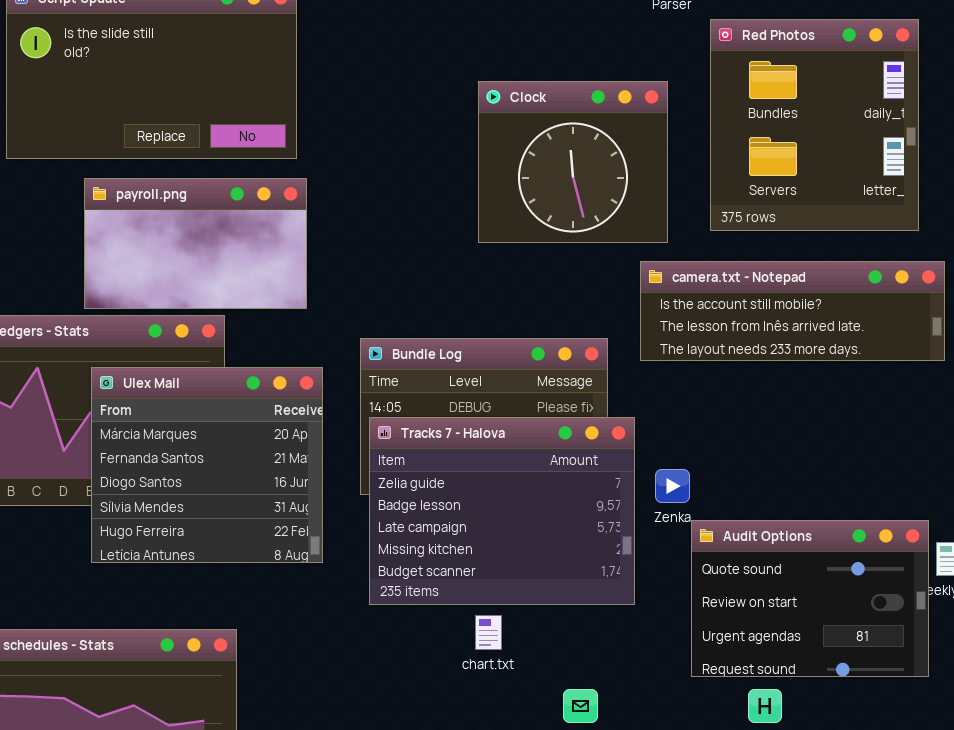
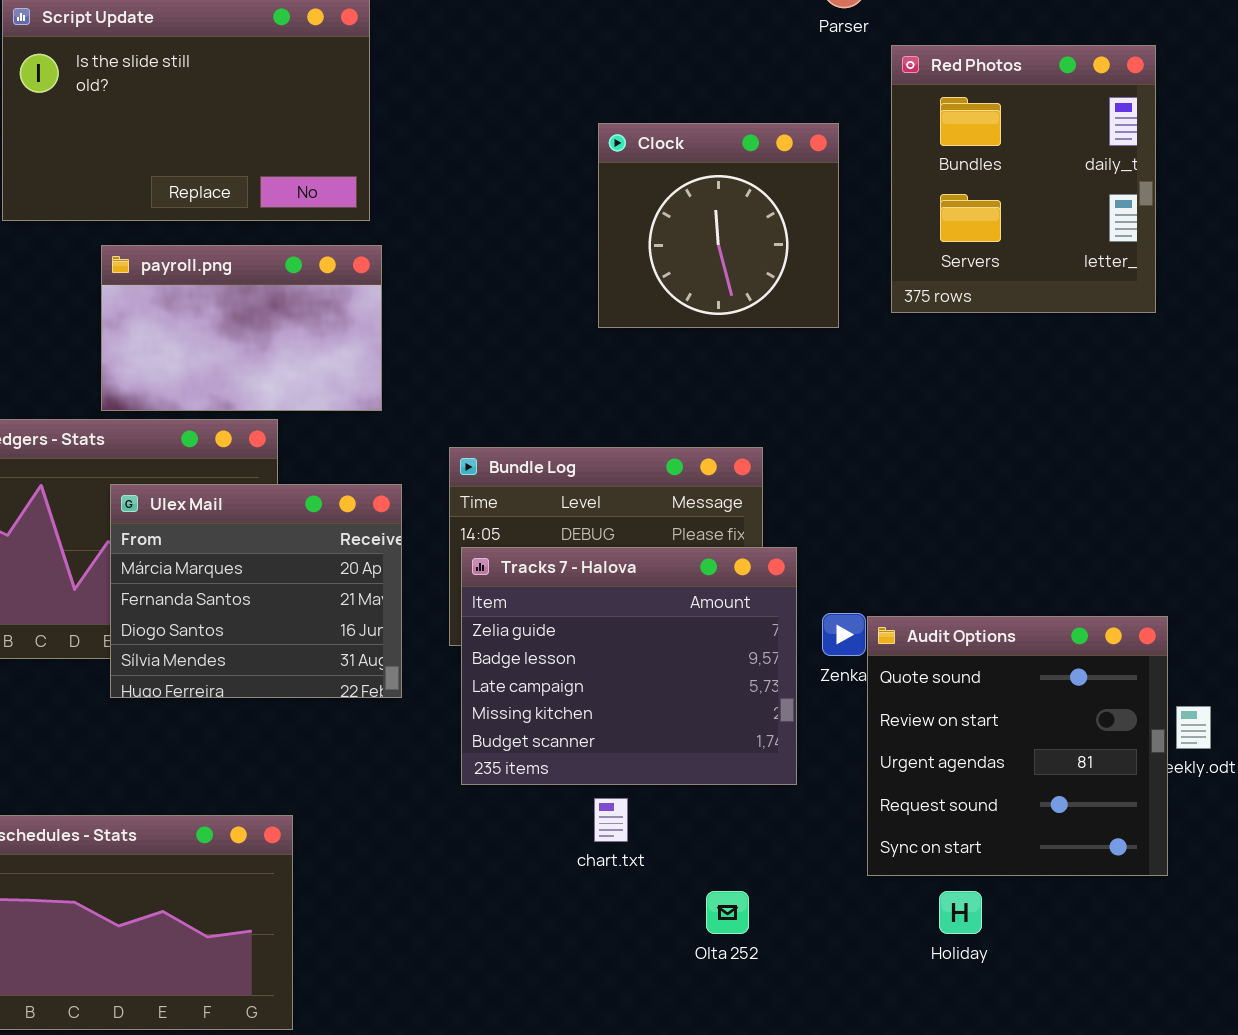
camera.txt - Notepad: [640,261,945,361] -> none, closed
Ulex Mail: [91,367,323,563] -> [110,484,402,698], resized
Audit Options: [691,520,929,677] -> [867,616,1168,876], resized

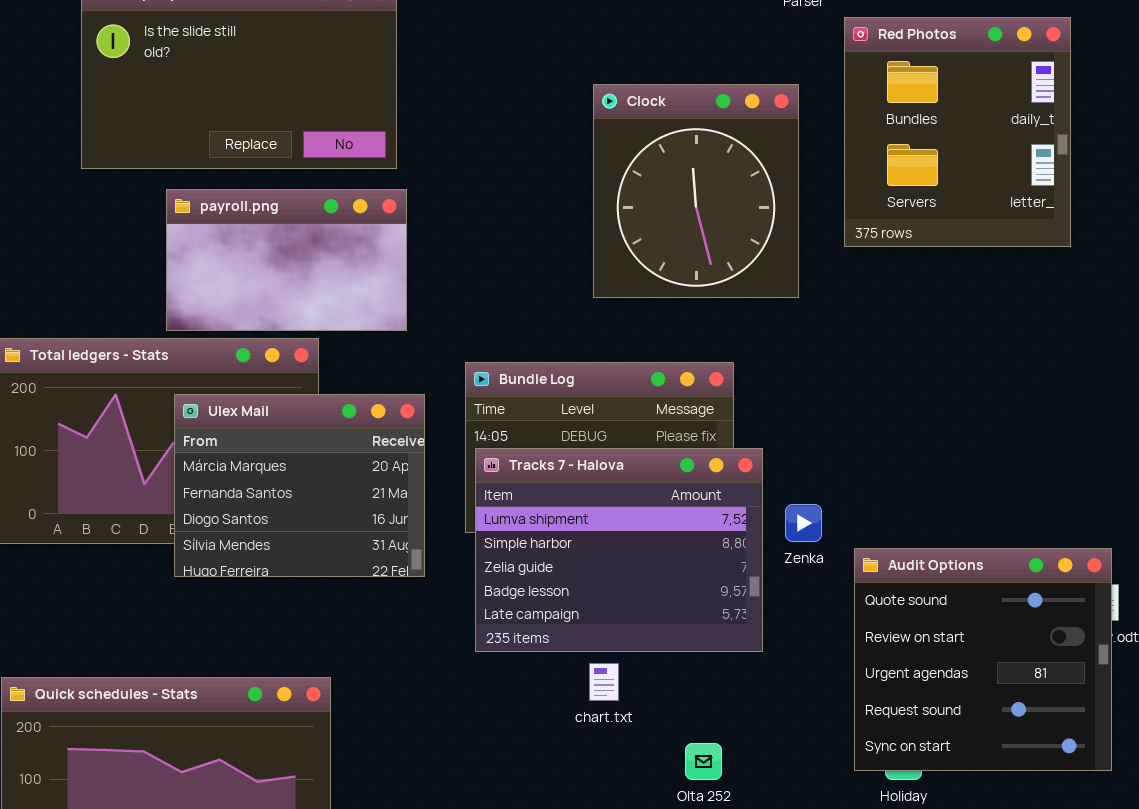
Clock: [598,123,839,328] -> [593,84,799,298], resized
Tracks 7 - Halova: [461,547,797,785] -> [475,448,763,652], scrolled up 2 rows
Audit Options: [867,616,1168,876] -> [854,548,1112,771], moved

